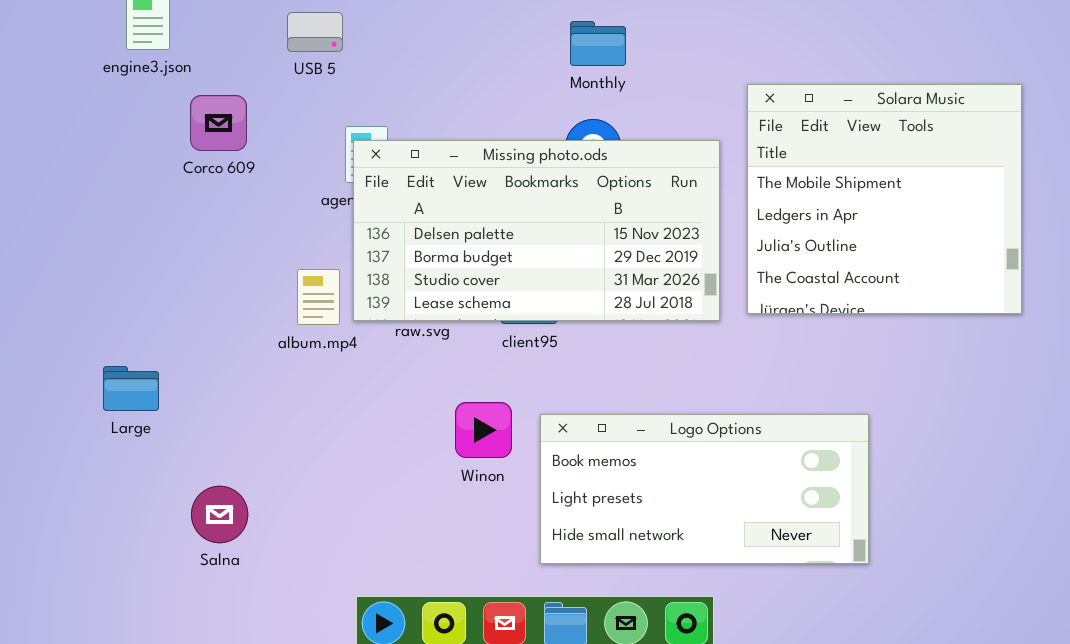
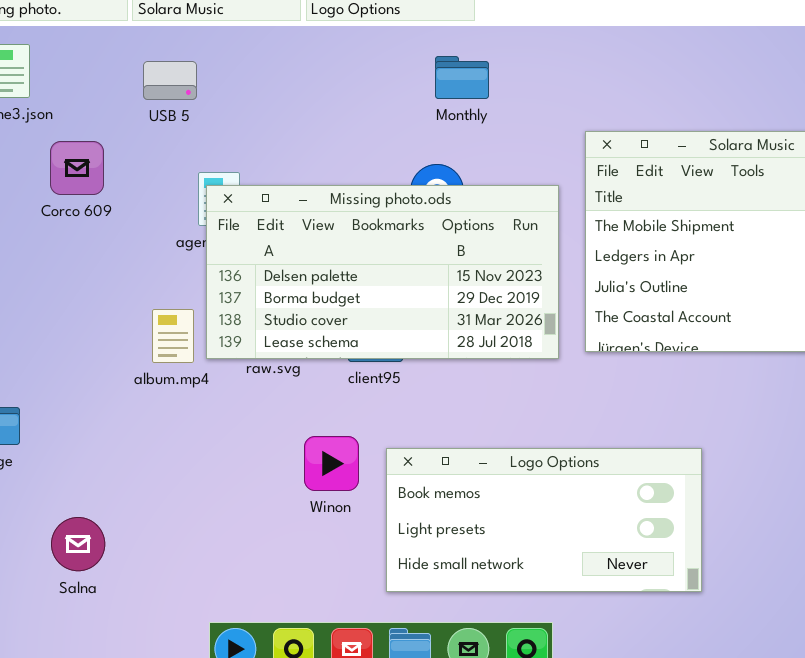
Monthly: [570,21,626,66] -> [435,56,489,99], moved

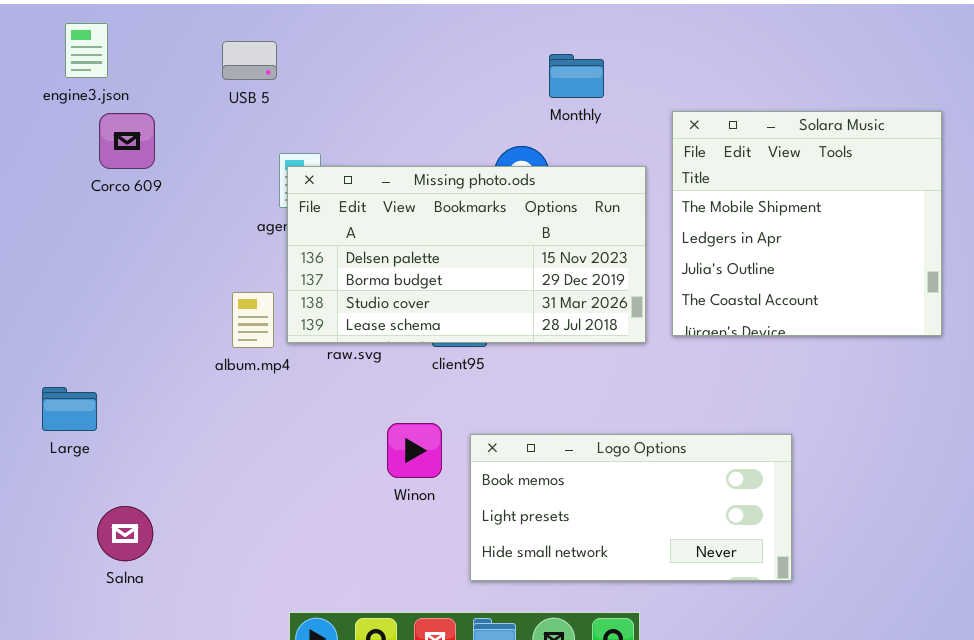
Monthly: [435,56,489,99] -> [549,54,604,98], moved
Corco 609: [50,141,104,195] -> [99,113,155,169], moved
Salna: [51,517,105,571] -> [97,506,153,561], moved

